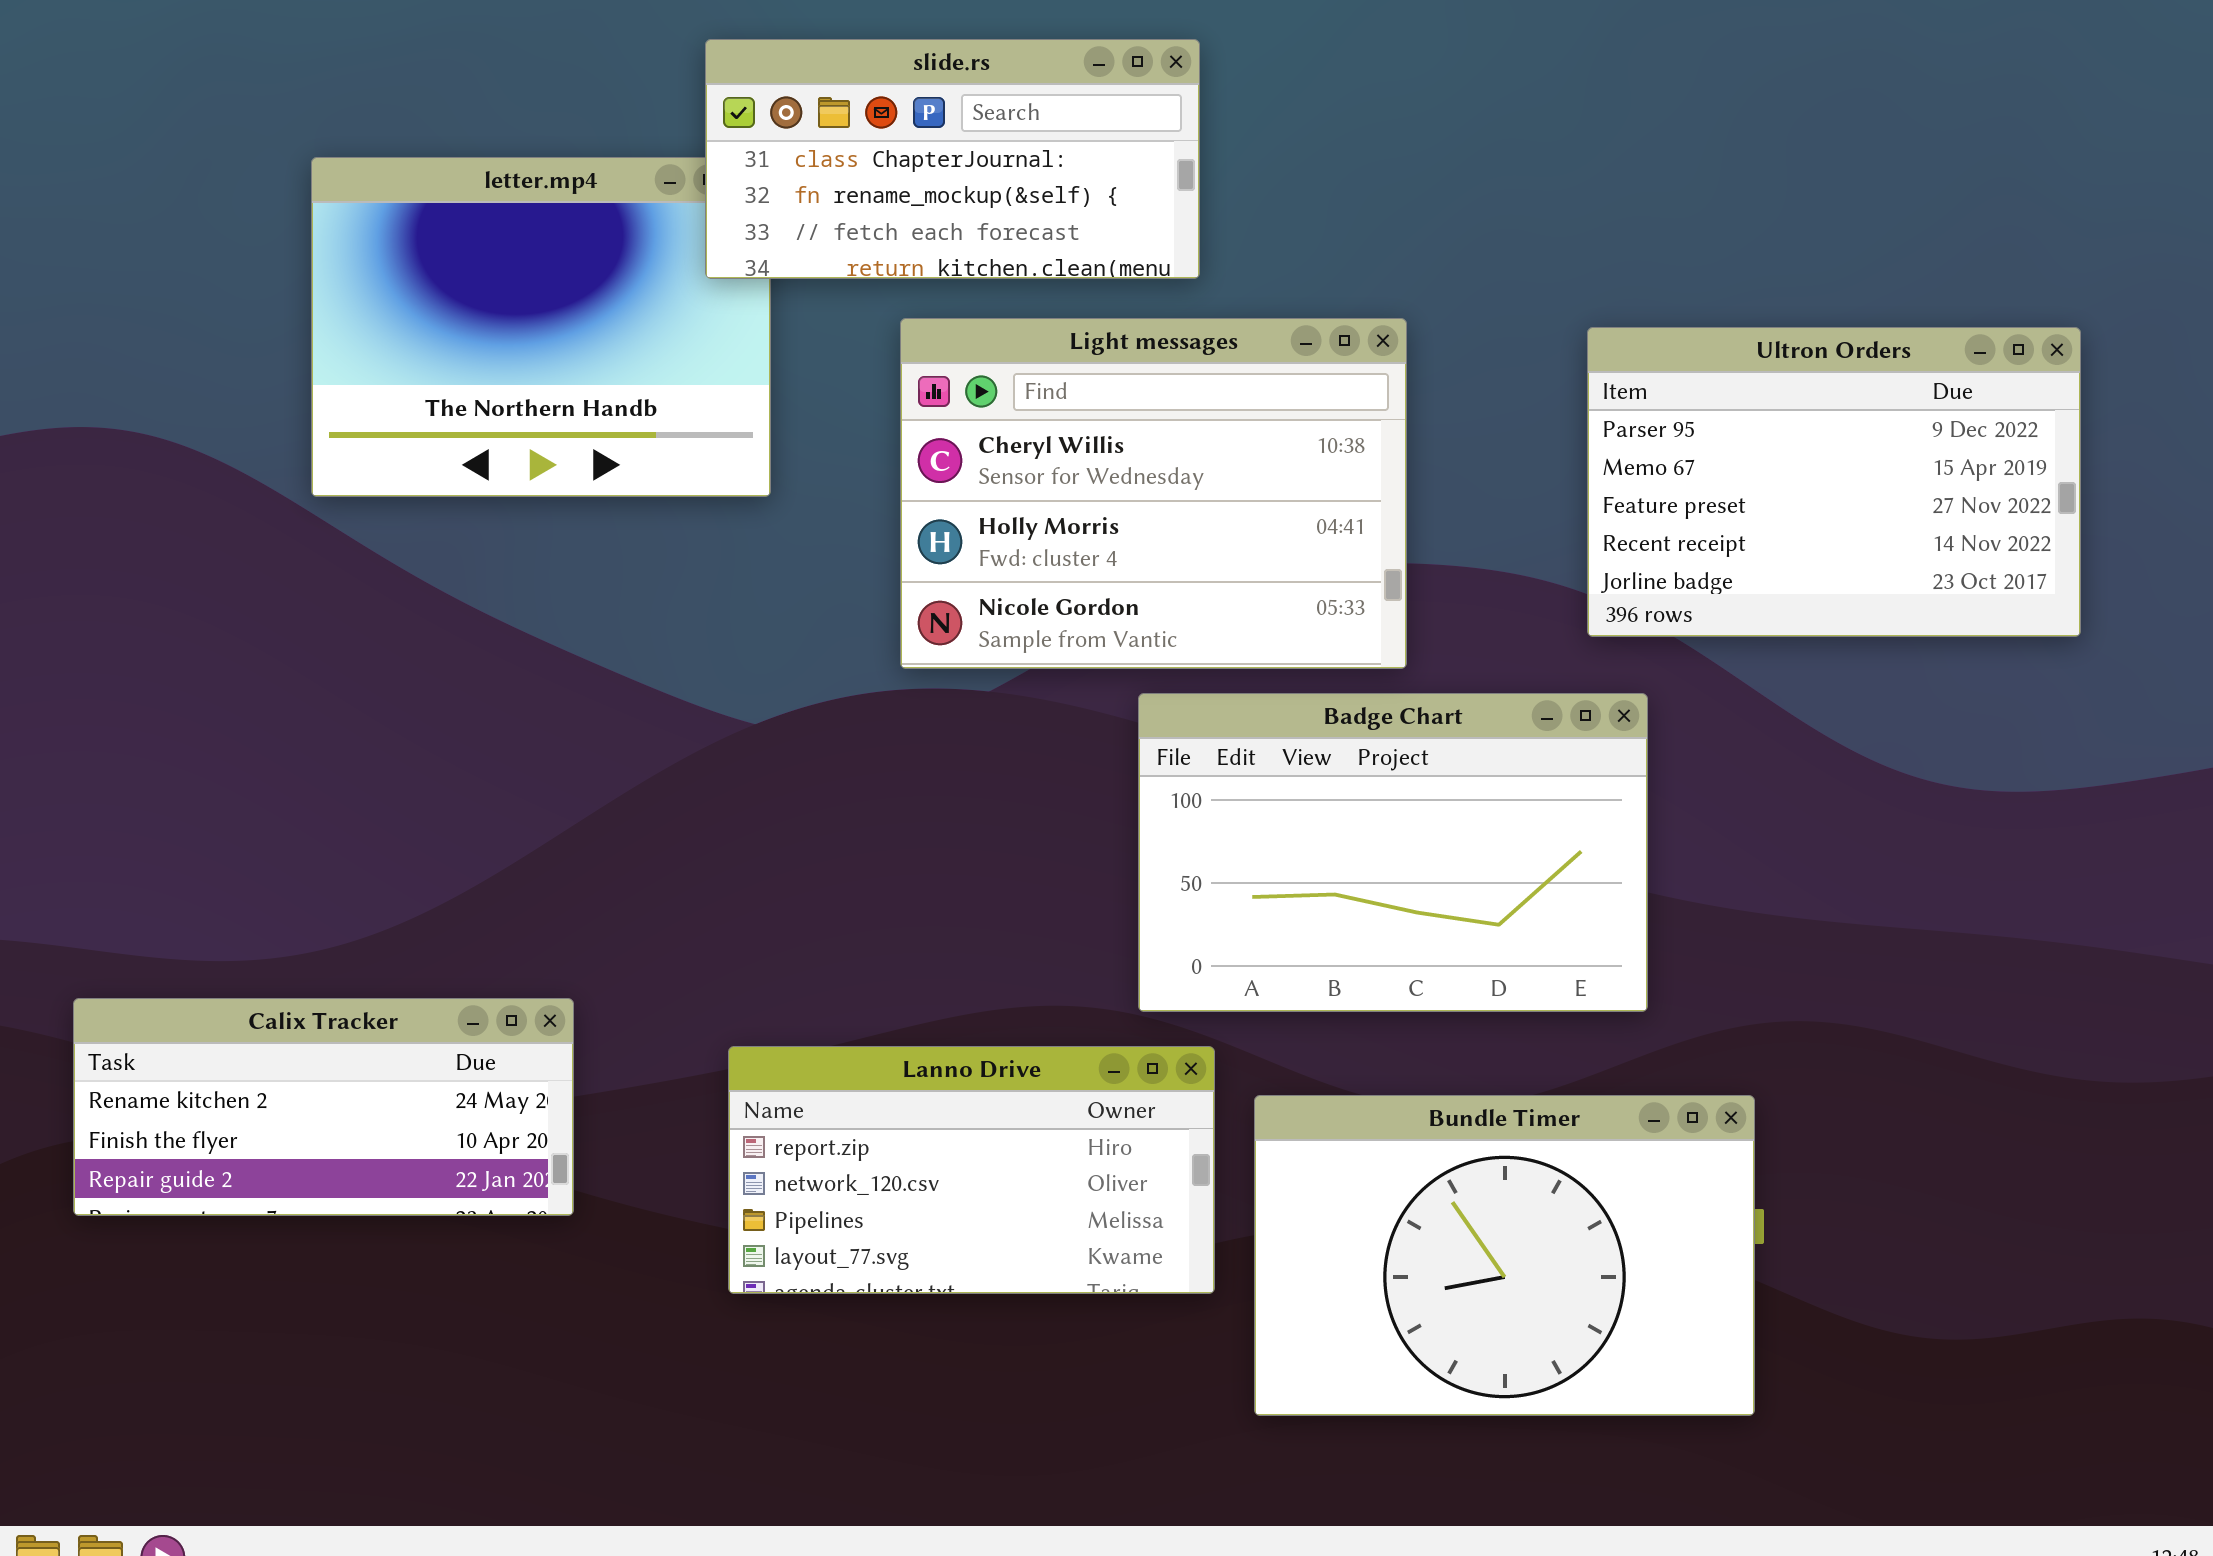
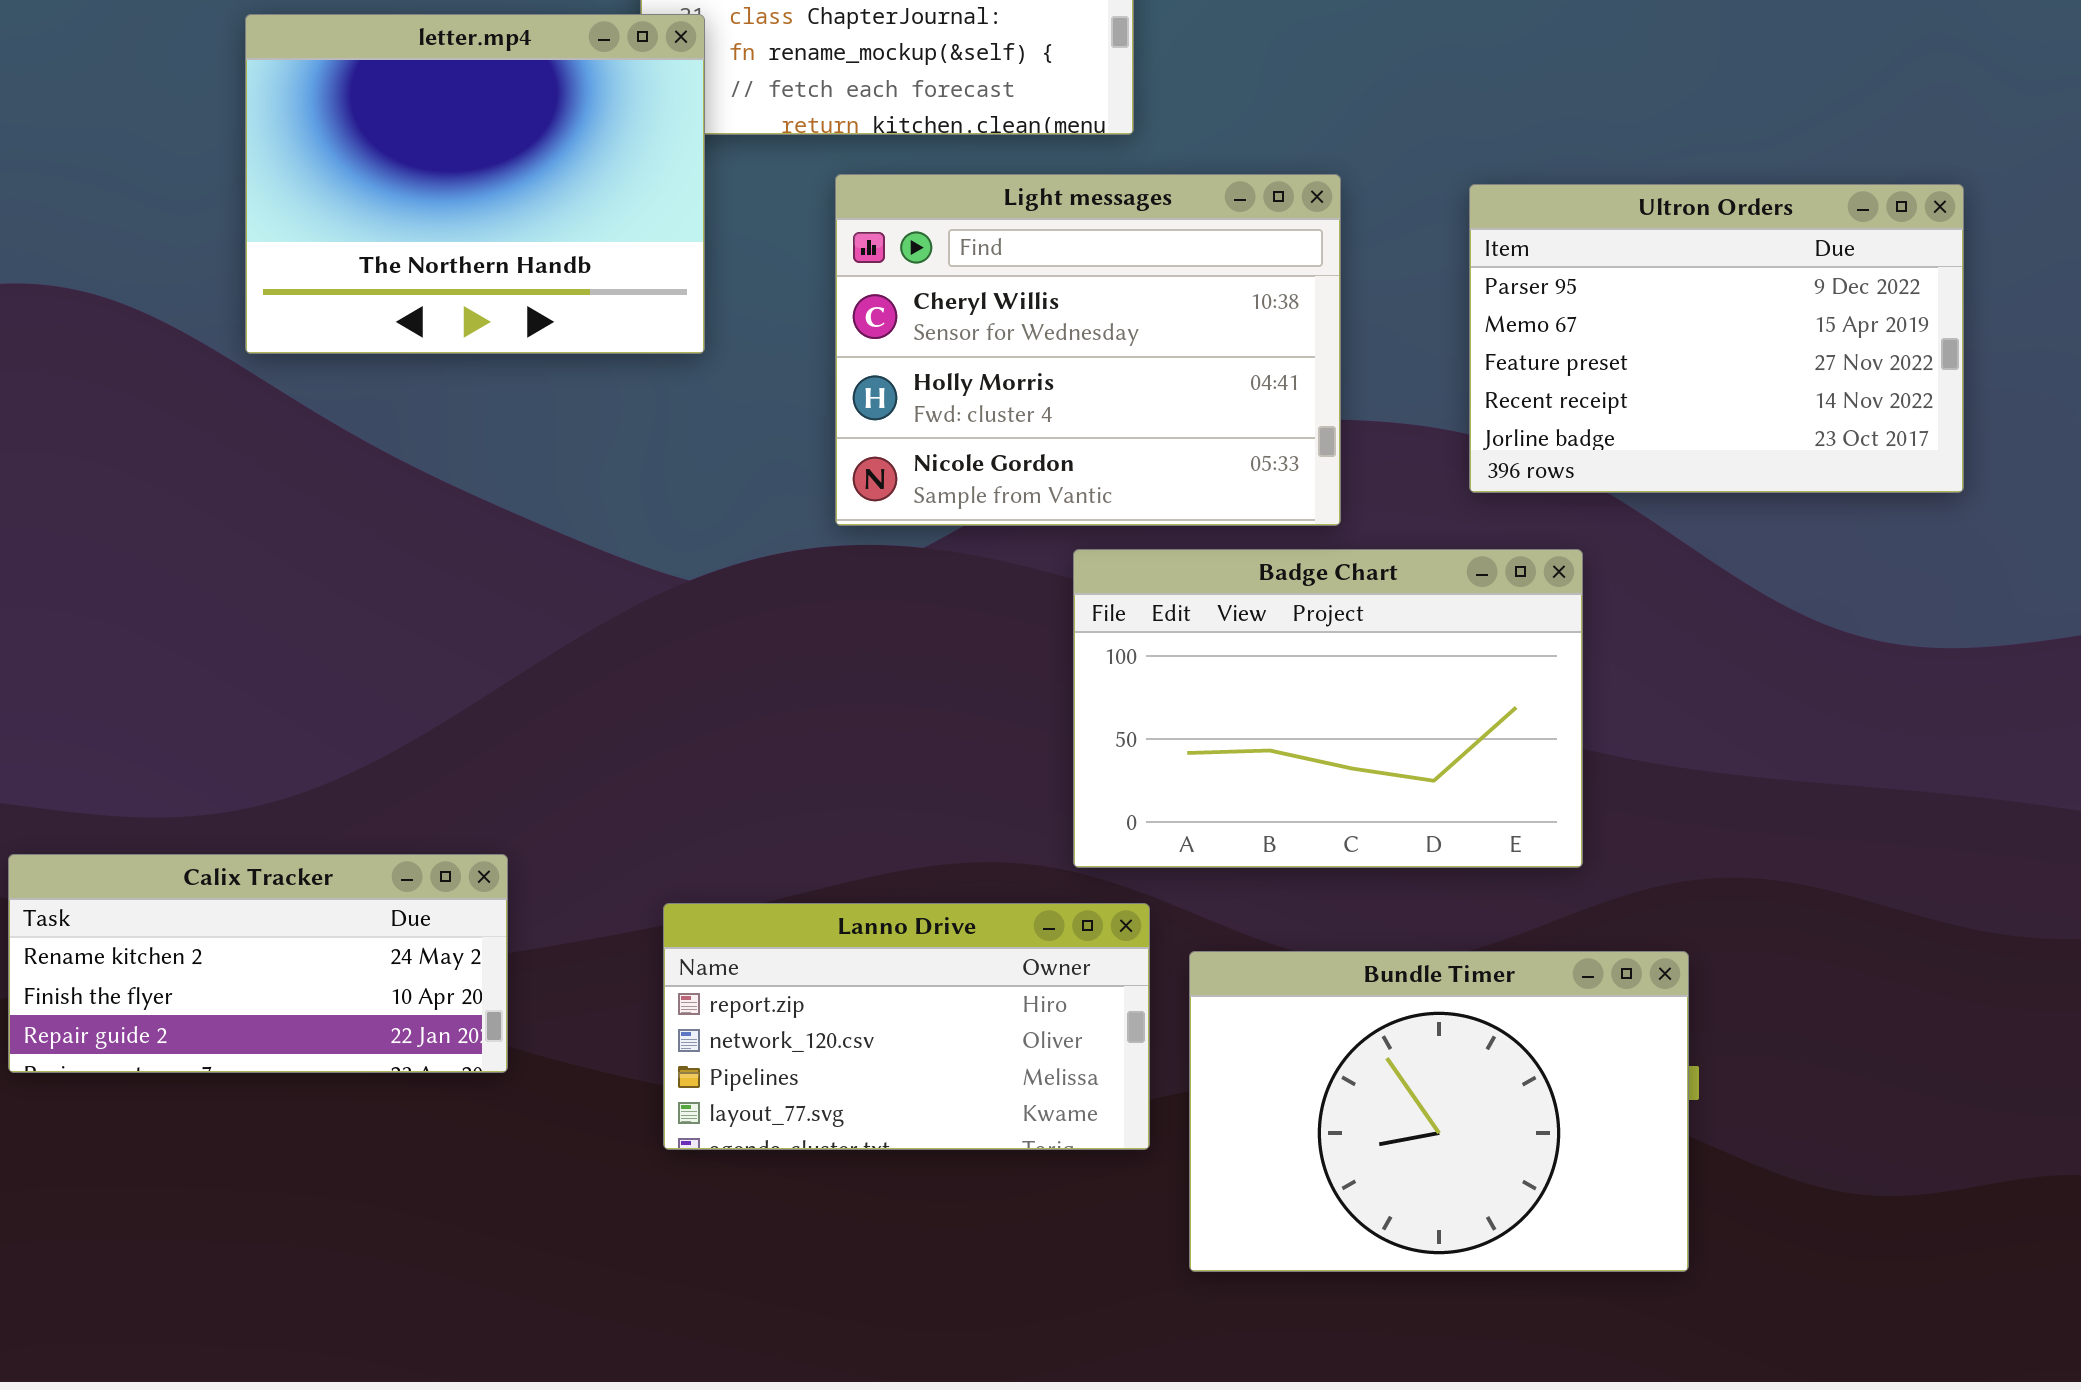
letter.mp4: [311,157,771,497] -> [245,14,705,354], raised
Ultron Orders: [1587,327,2081,637] -> [1469,184,1964,493], moved

